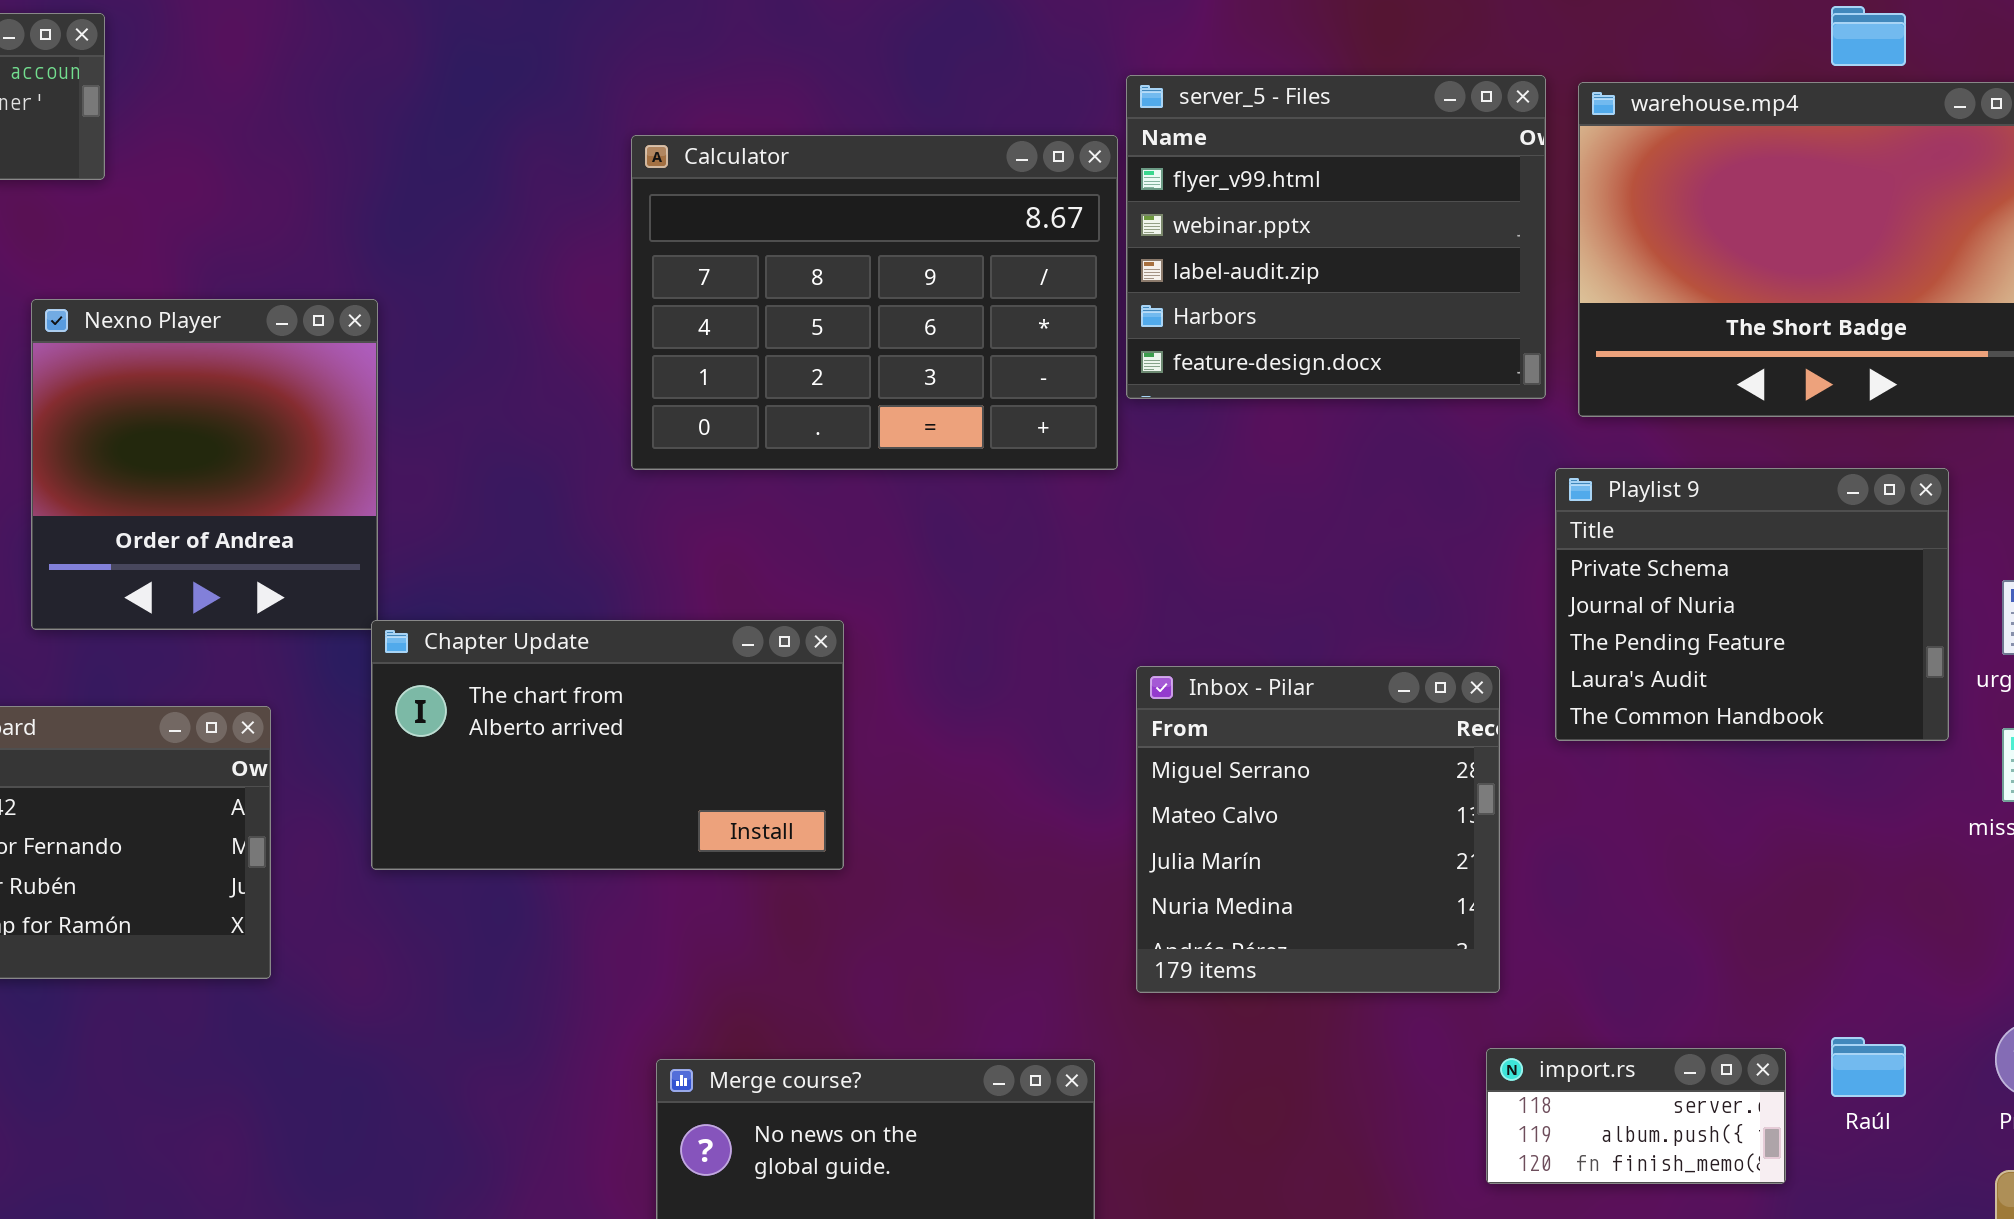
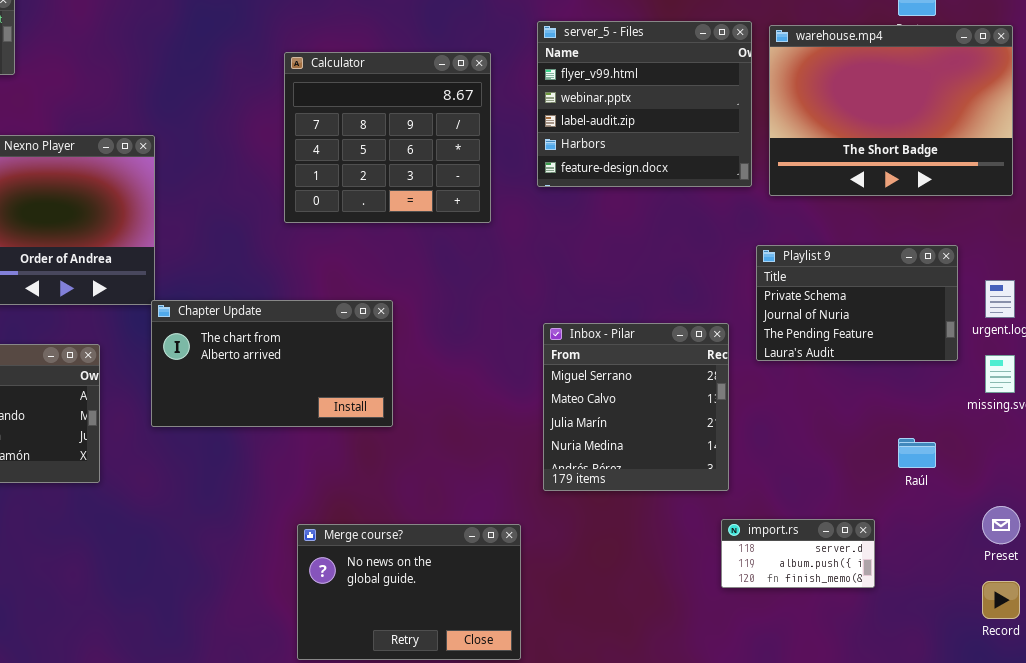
Calculator: [631,135,1118,470] -> [284,52,491,223], resized
Playlist 9: [1555,468,1949,741] -> [756,245,958,361], resized
Raúl: [1831,1037,1906,1097] -> [898,438,936,468], moved

